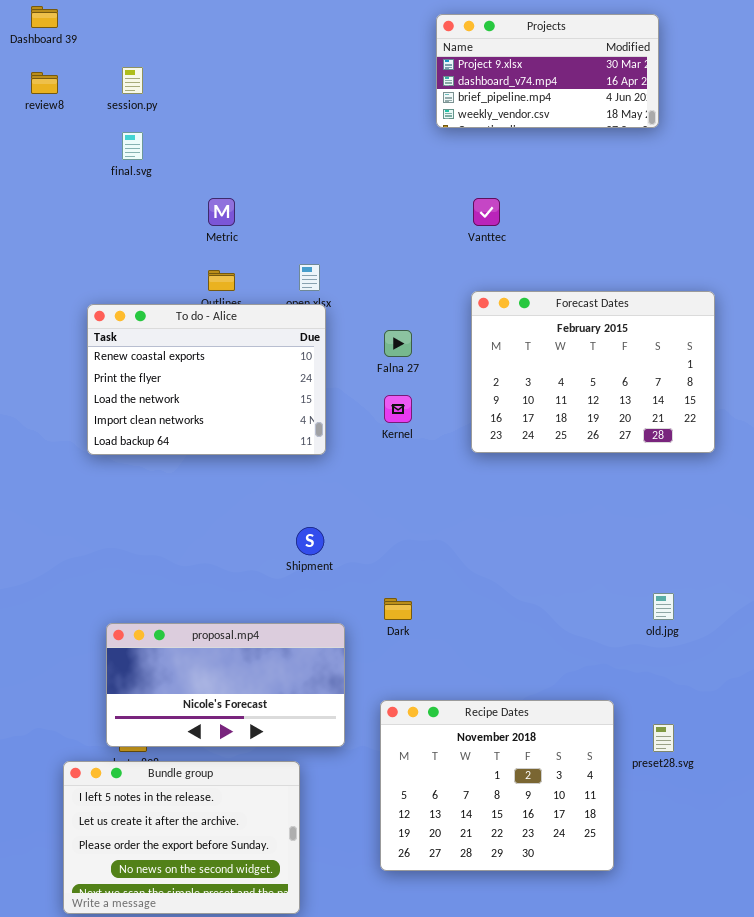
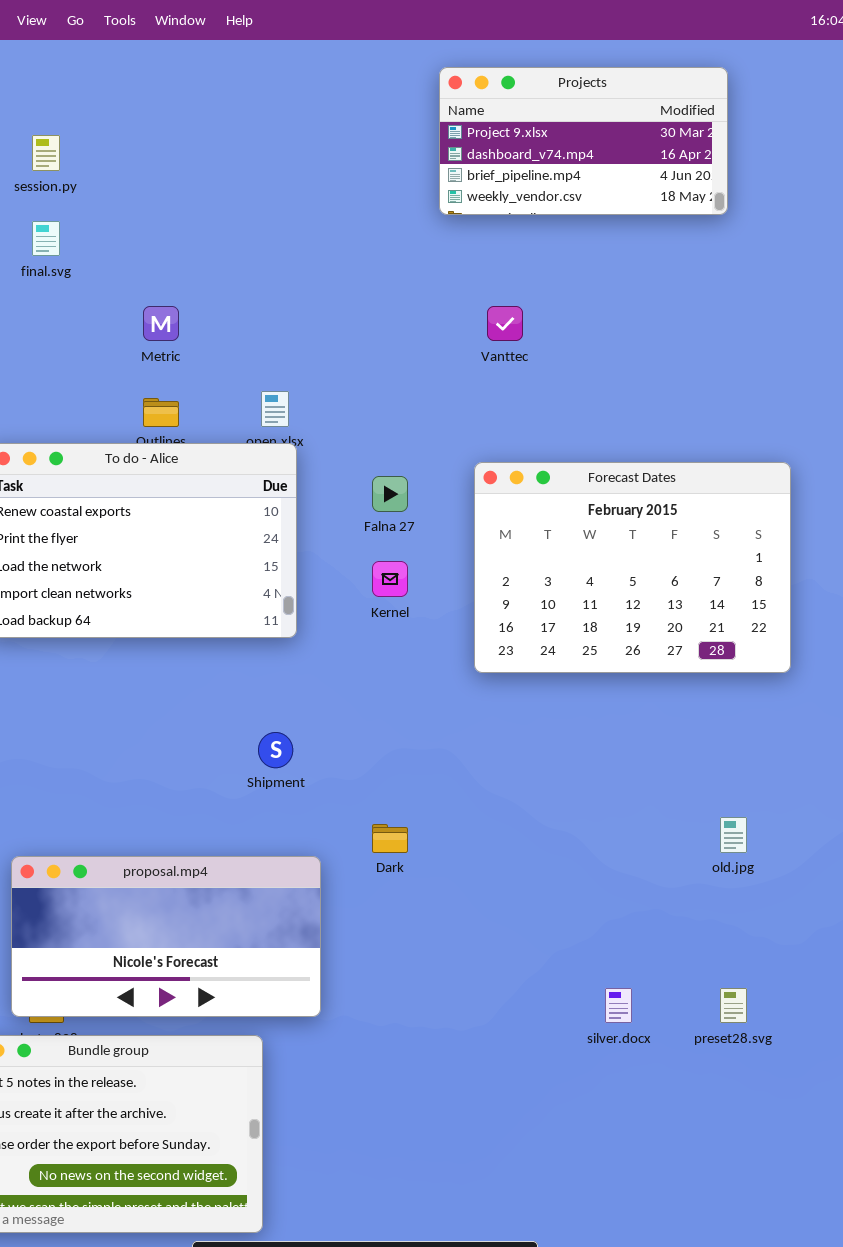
Forecast Dates: [471,291,715,453] -> [474,462,791,673], moved
Recipe Dates: [380,700,614,871] -> none, closed

